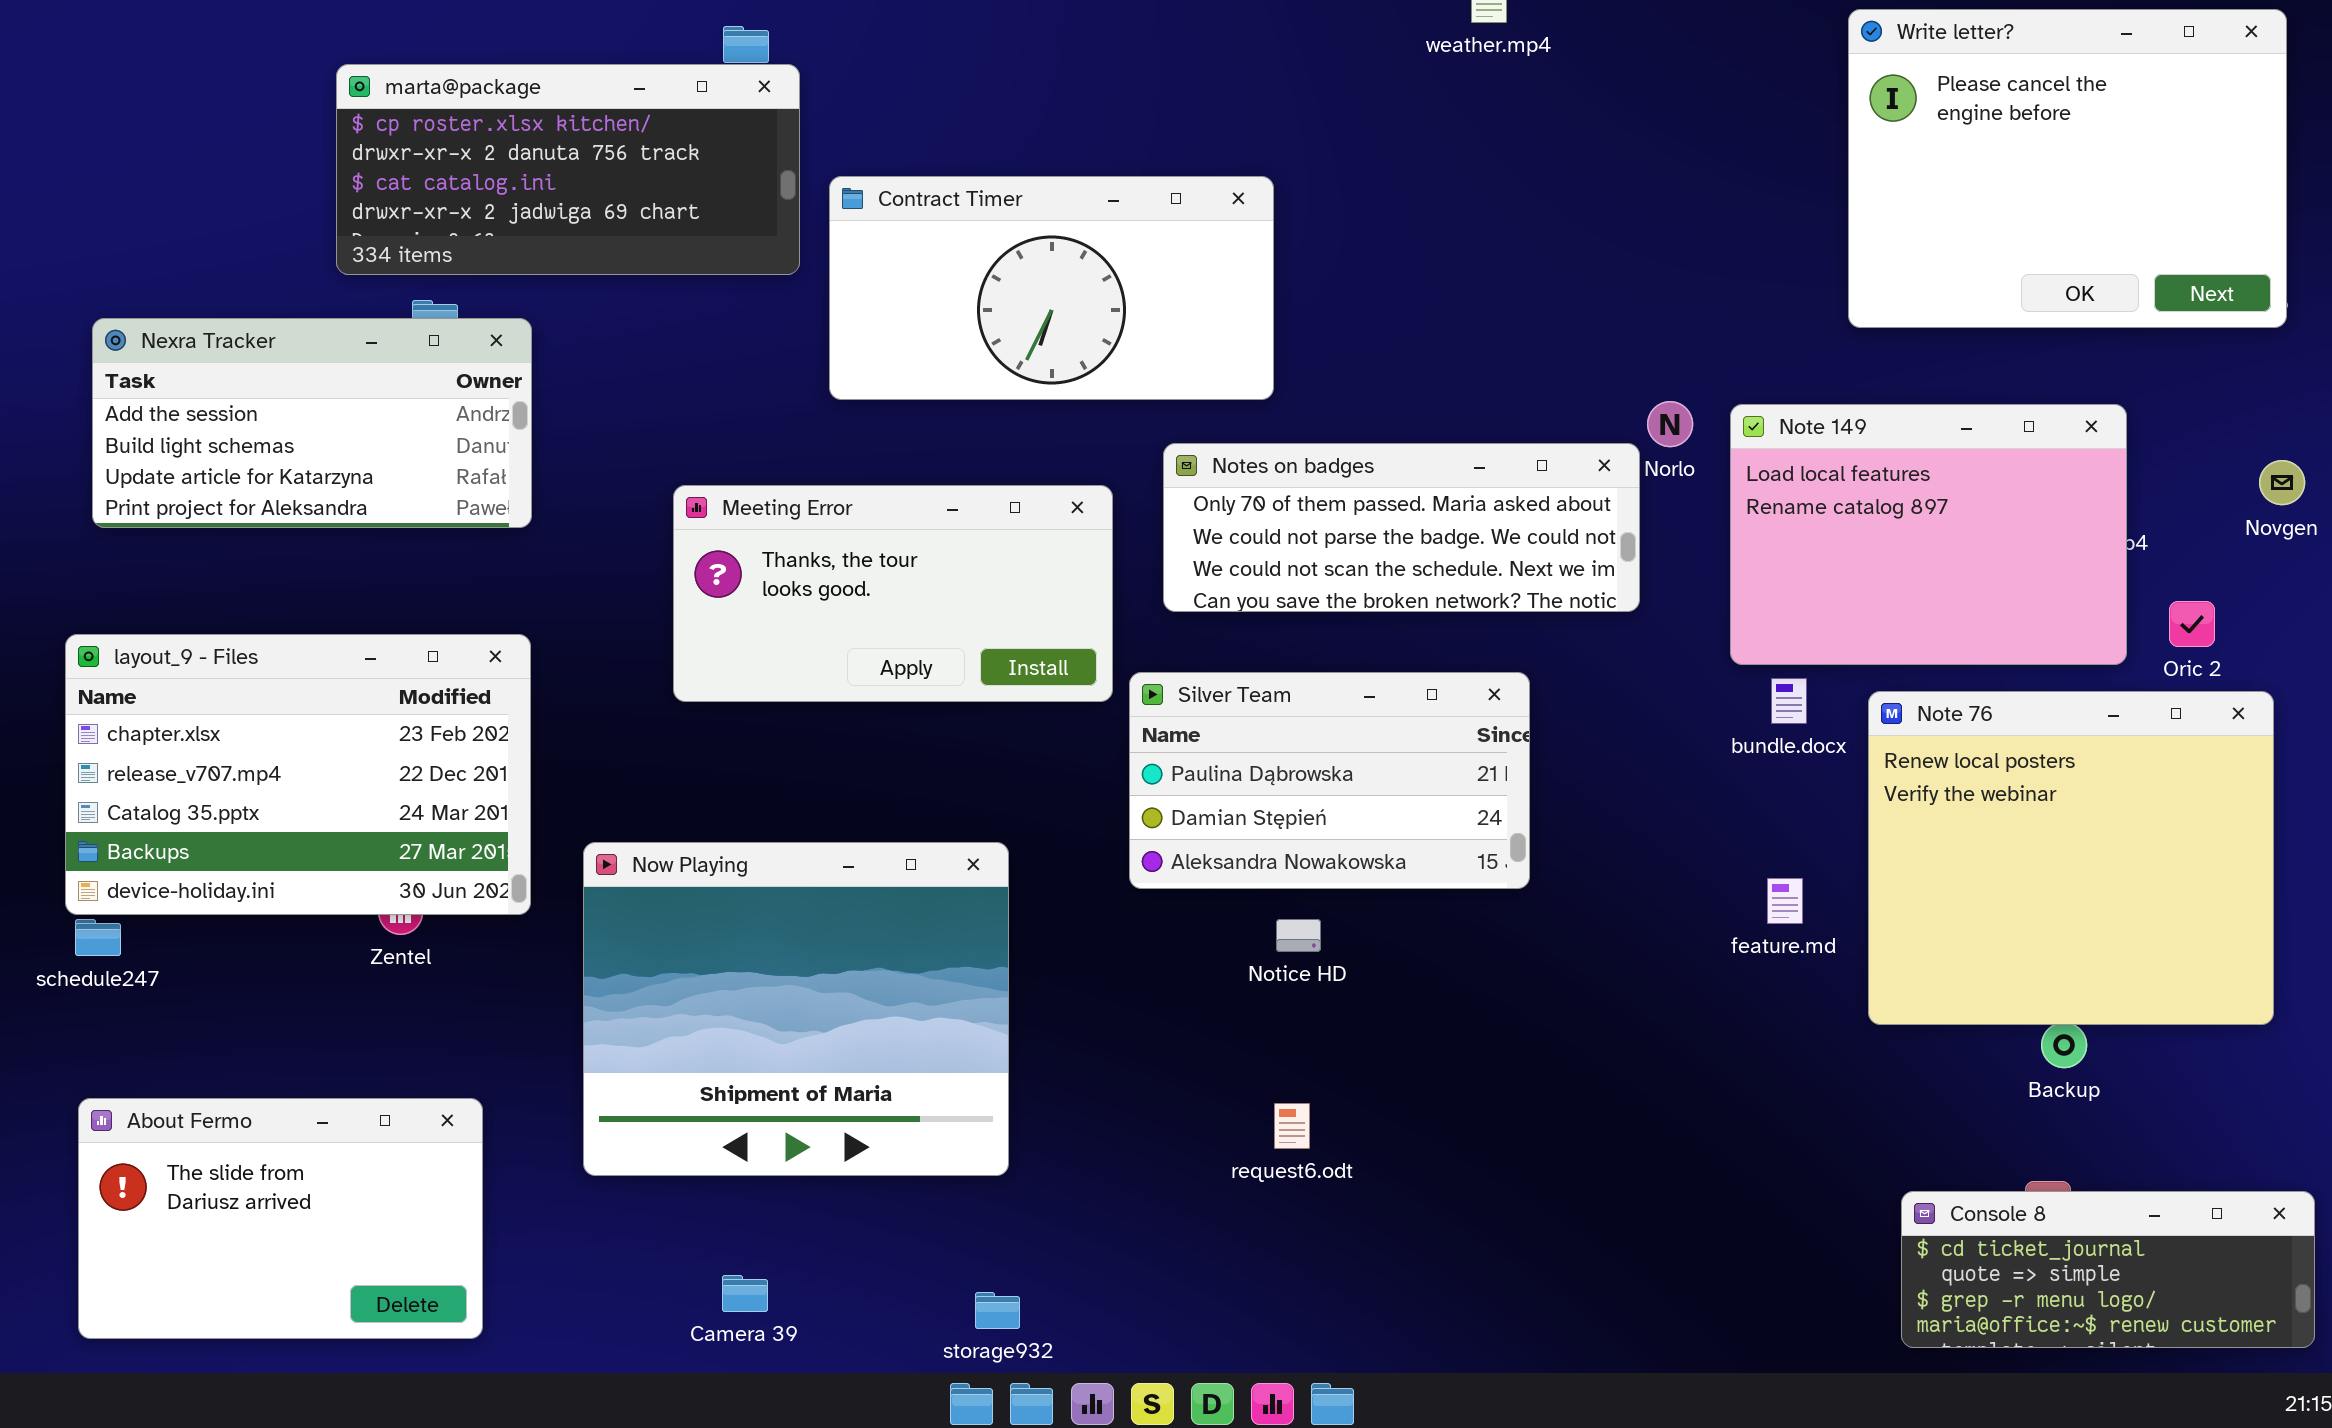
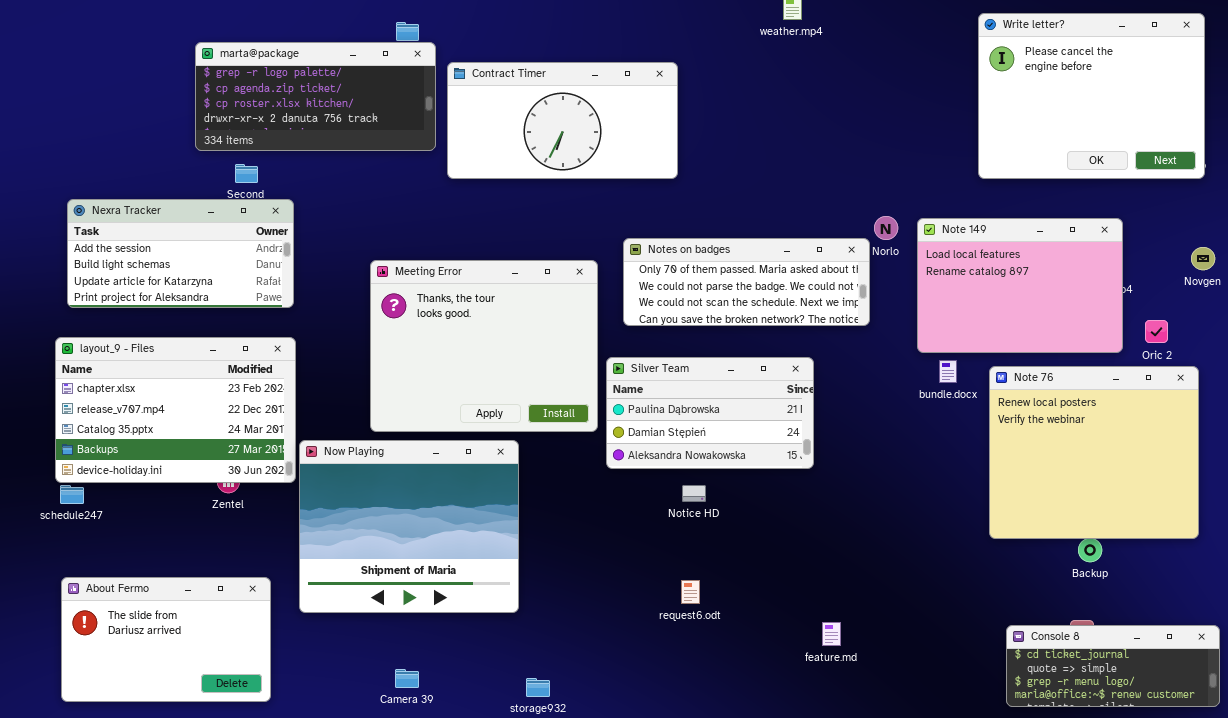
marta@package: [336,64,800,275] -> [195,42,436,151], scrolled up 2 rows
Contract Timer: [829,176,1274,400] -> [447,62,678,179], moved
Nexra Tracker: [92,318,532,528] -> [67,199,294,308], moved
Meeting Error: [673,485,1113,702] -> [370,260,598,432], resized
Now Playing: [583,842,1009,1176] -> [299,440,519,613], moved
feature.md: [1767,878,1803,924] -> [822,622,841,646], moved

